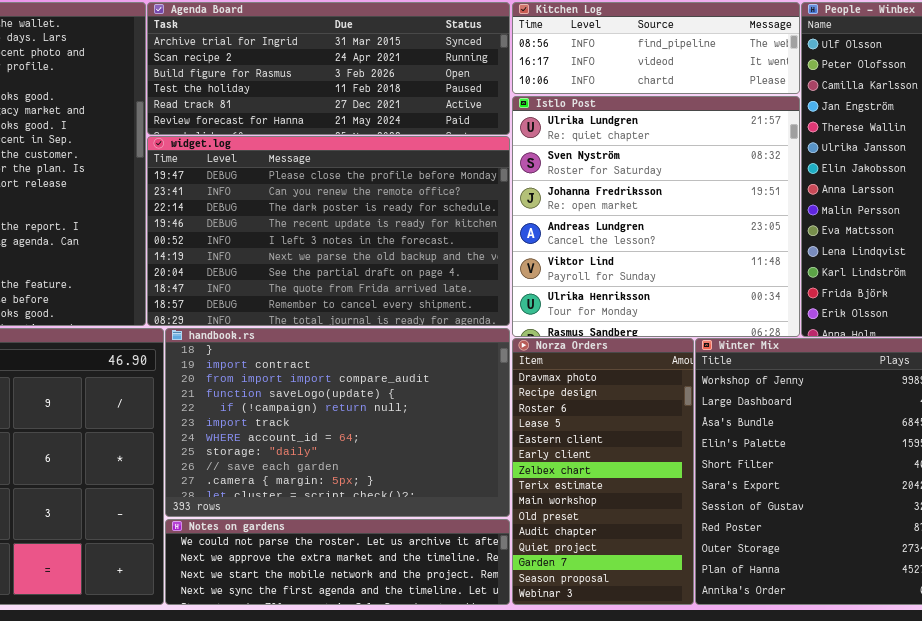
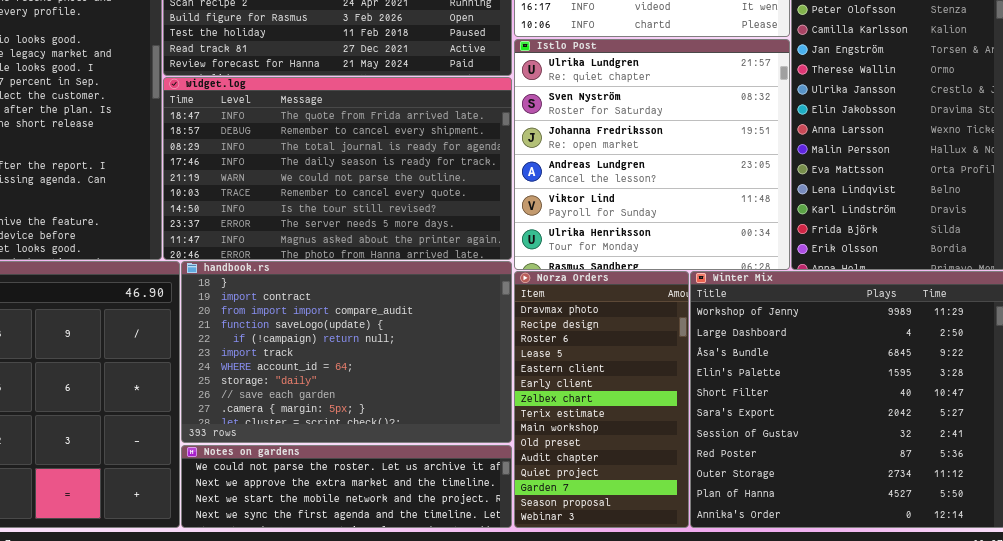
widget.log: [147,136,510,326] -> [163,77,512,260], scrolled down 7 rows

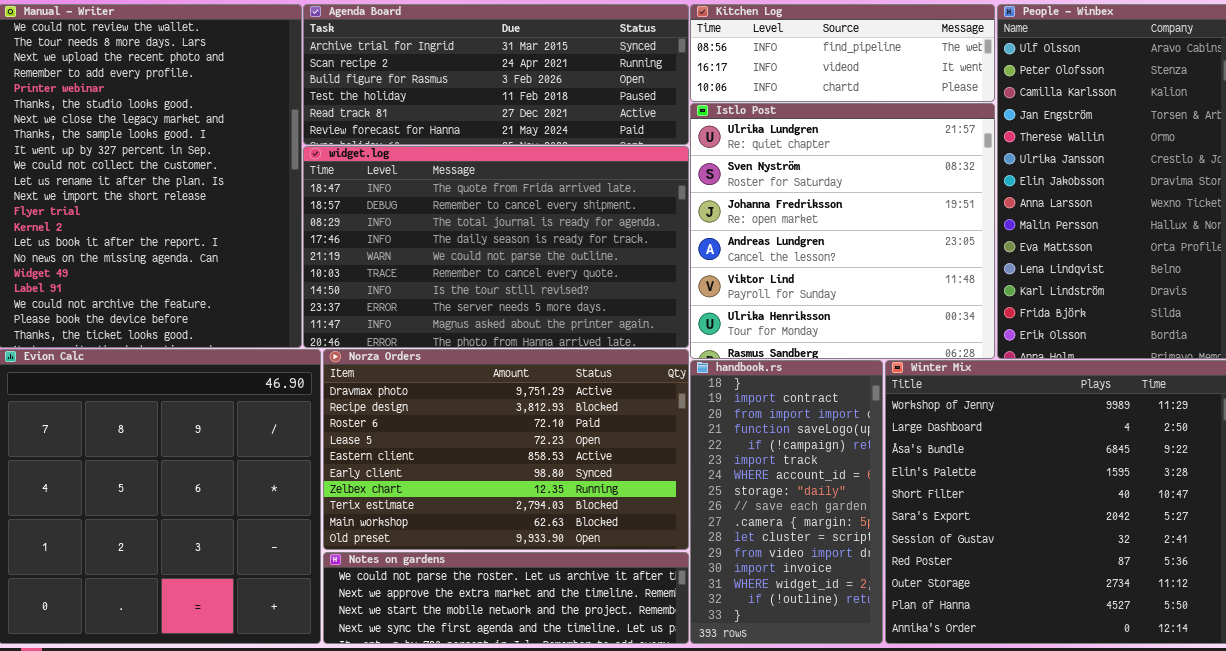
handbook.rs: [181,261,512,443] -> [690,360,883,644], moved, resized
Norza Orders: [514,271,689,528] -> [323,349,689,550], moved, resized

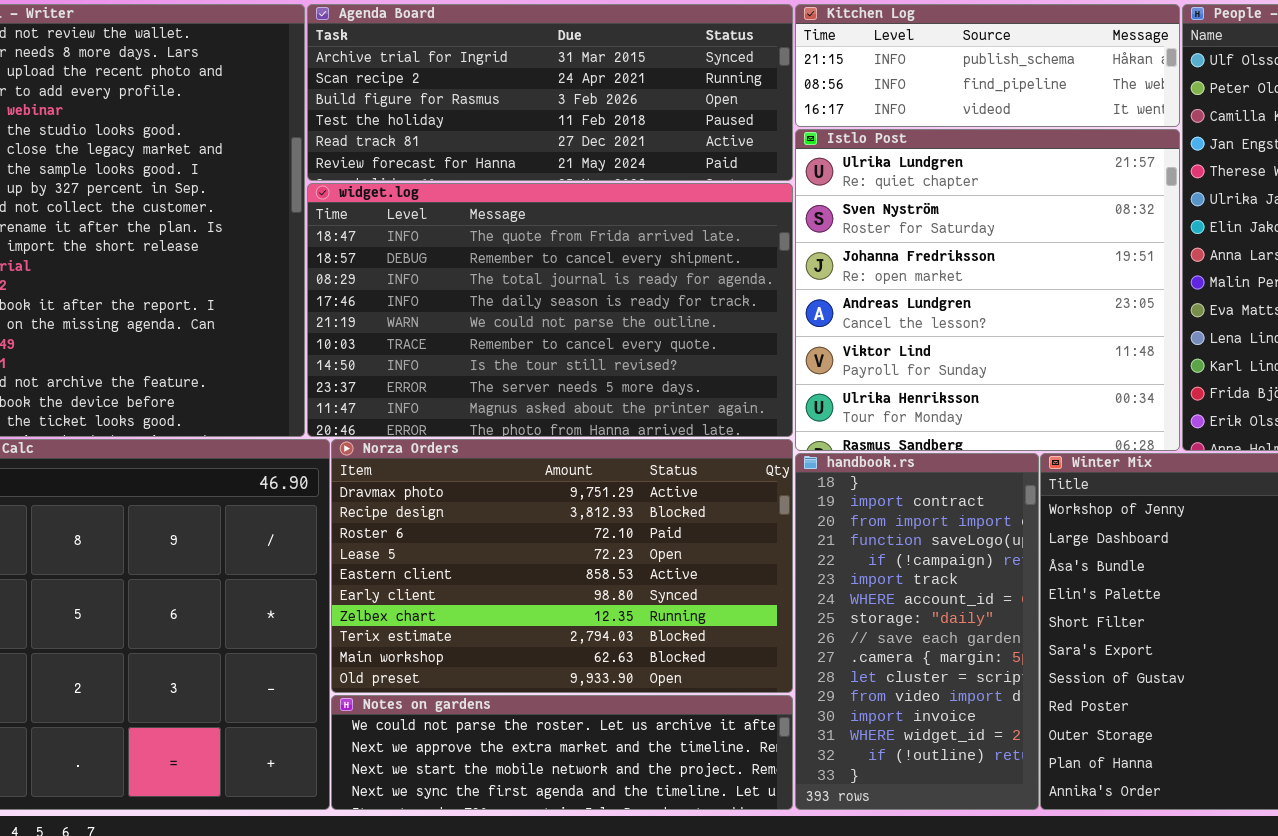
Kitchen Log: [690,4,995,102] -> [795,4,1180,127], scrolled up 1 row

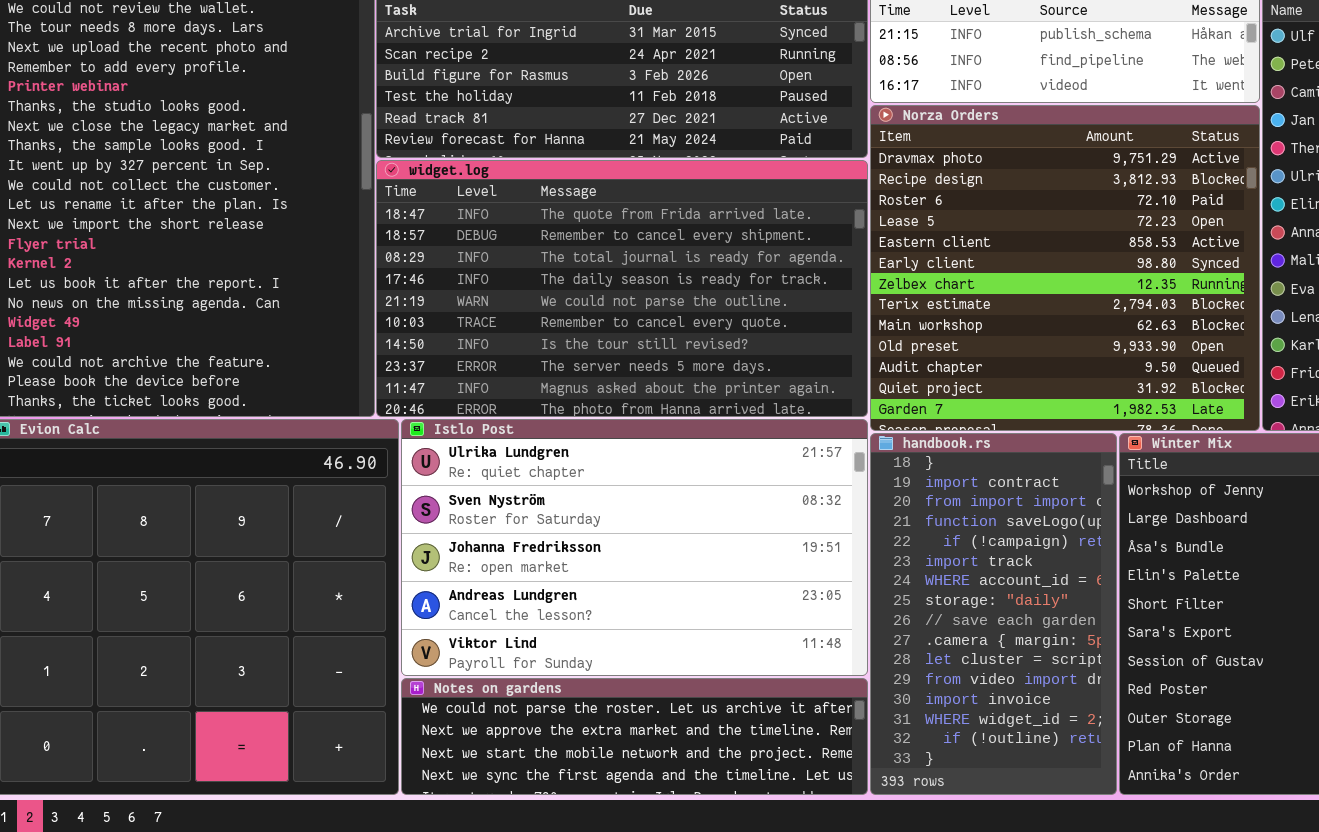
Istlo Post: [795,129,1180,451] -> [401,419,868,676], moved, resized
Norza Orders: [331,439,793,693] -> [870,105,1260,431], moved, resized

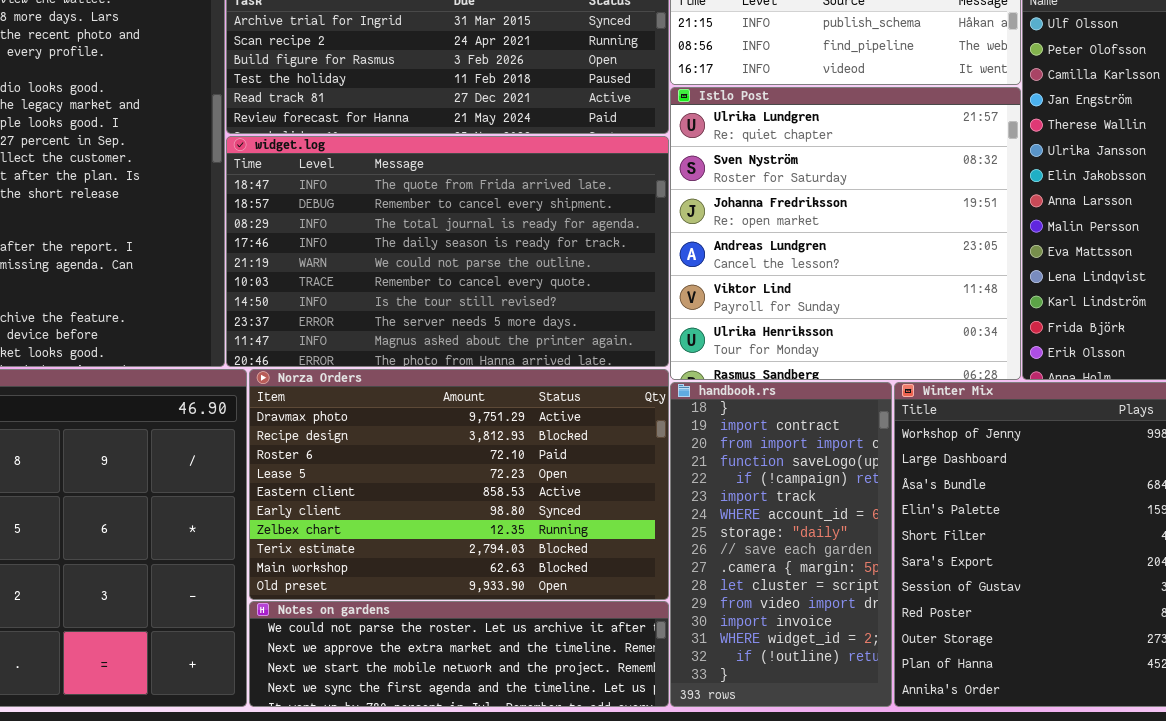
Norza Orders: [870,105,1260,431] -> [249,369,669,600], moved, resized
Istlo Post: [401,419,868,676] -> [670,87,1021,380], moved, resized

